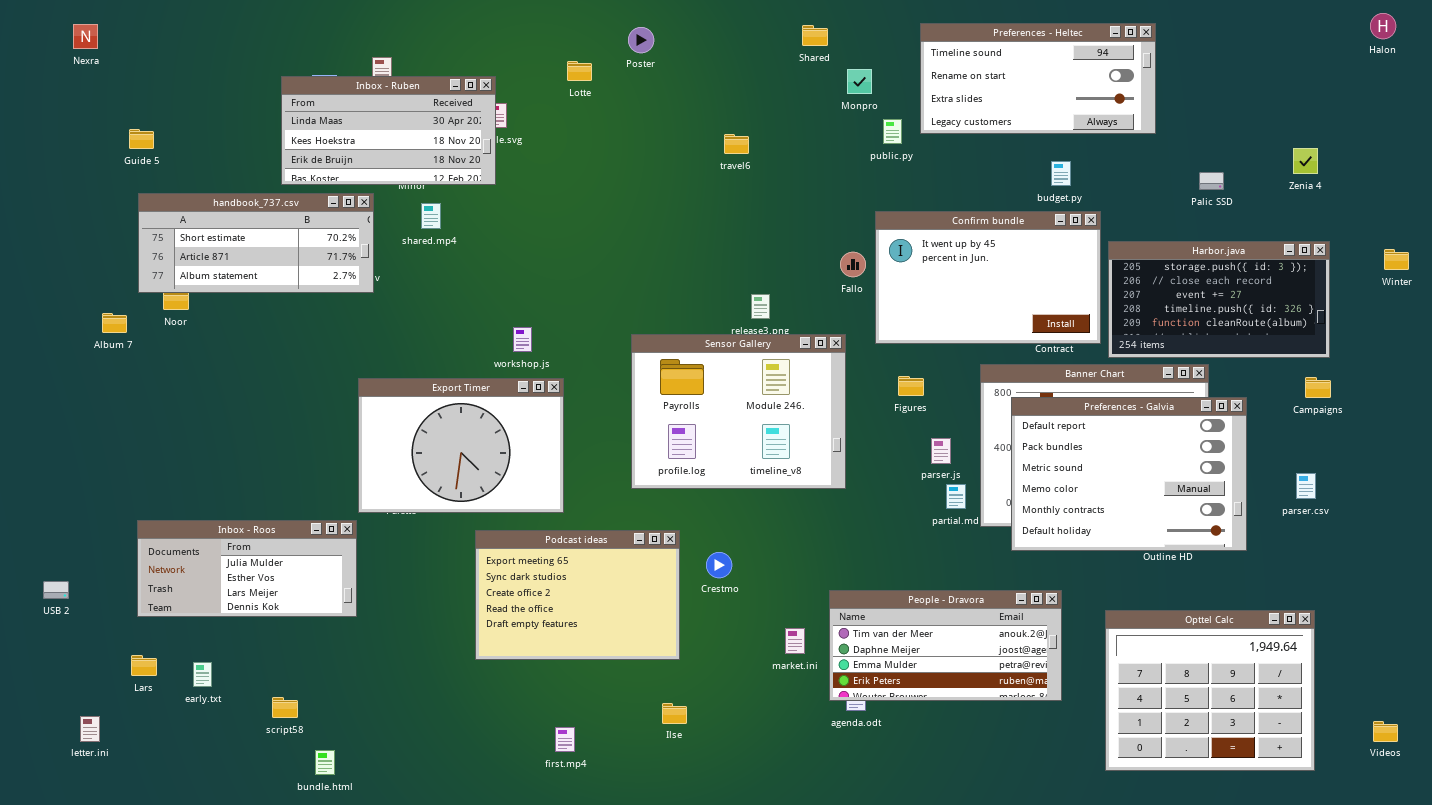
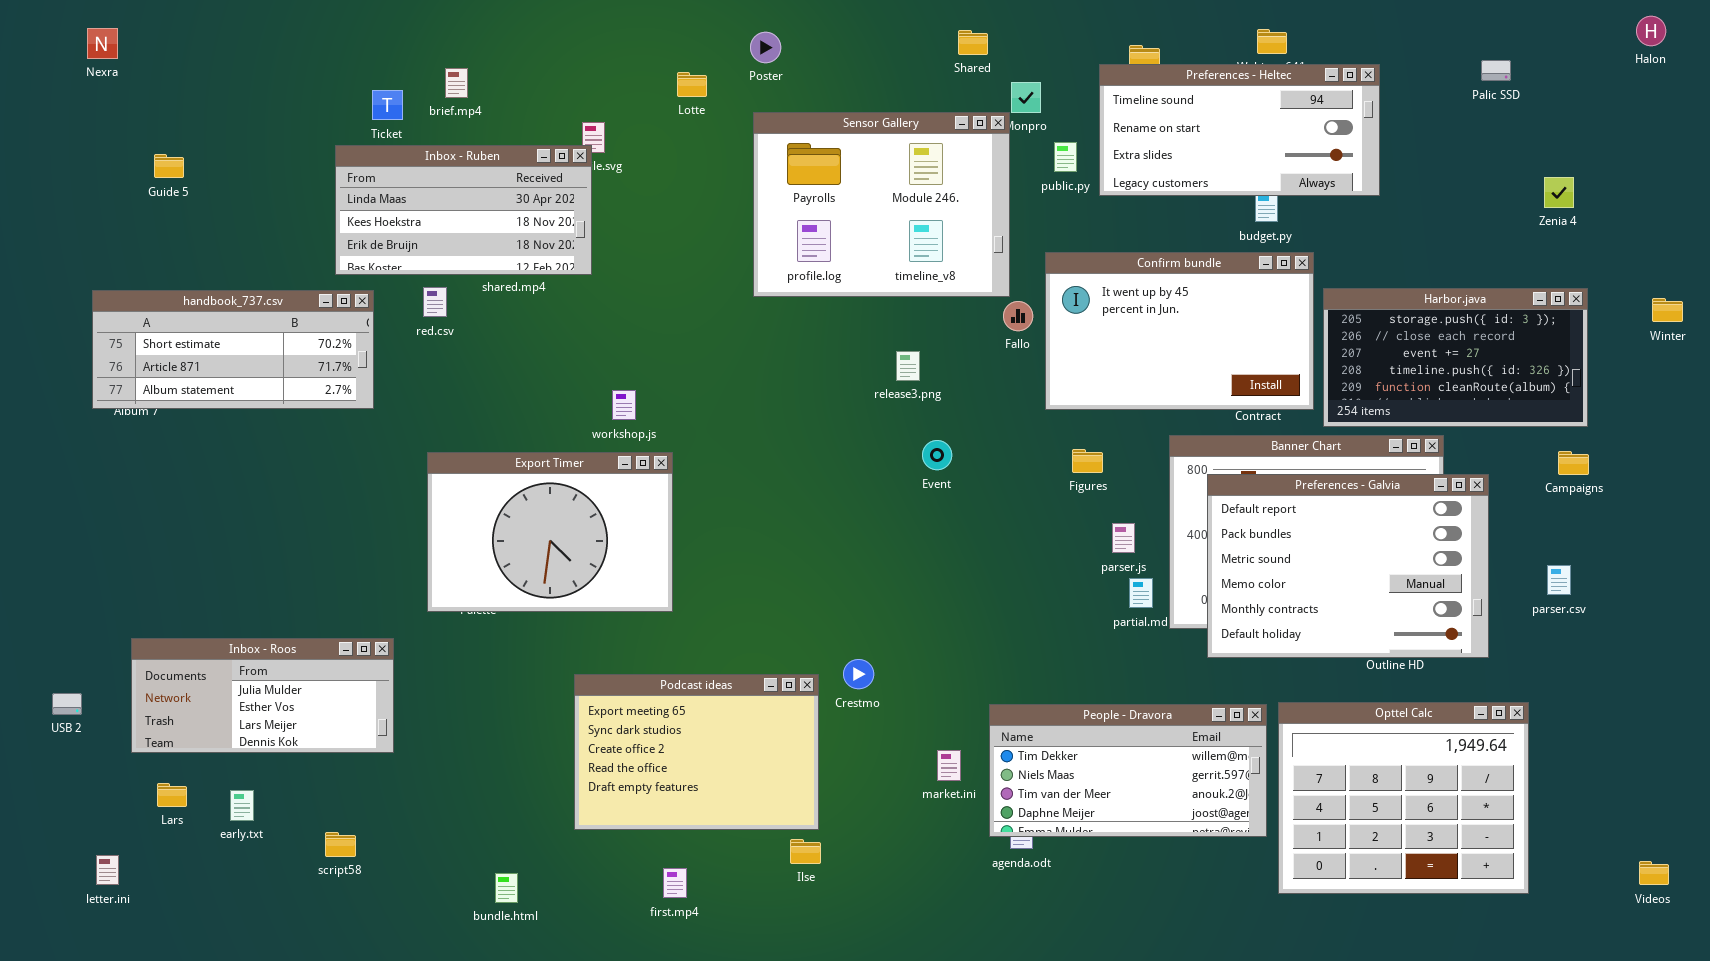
Preferences - Heltec: [920,23,1156,134] -> [1099,64,1380,196], moved
Inbox - Ruben: [281,76,496,185] -> [335,145,592,275], moved
Palic SSD: [1199,172,1224,190] -> [1481,60,1511,81], moved
handbook_737.csv: [138,193,374,293] -> [92,290,374,409], moved
Sensor Gallery: [631,334,846,489] -> [753,112,1010,297], moved
Inbox - Roos: [137,520,357,617] -> [131,638,394,753], moved
Podcast ideas: [475,530,680,660] -> [574,674,819,830], moved
People - Dravora: [829,590,1062,701] -> [989,704,1267,837], scrolled up 2 rows
Opttel Calc: [1105,610,1315,771] -> [1278,702,1529,894], moved
bundle.html: [315,750,335,775] -> [495,873,518,903], moved

